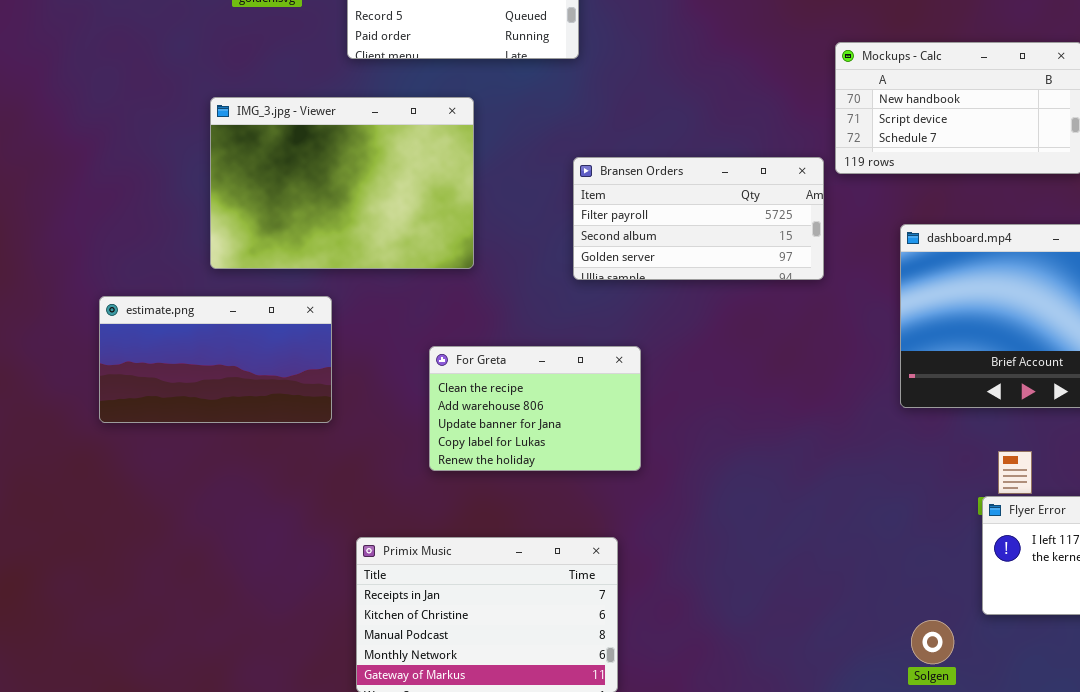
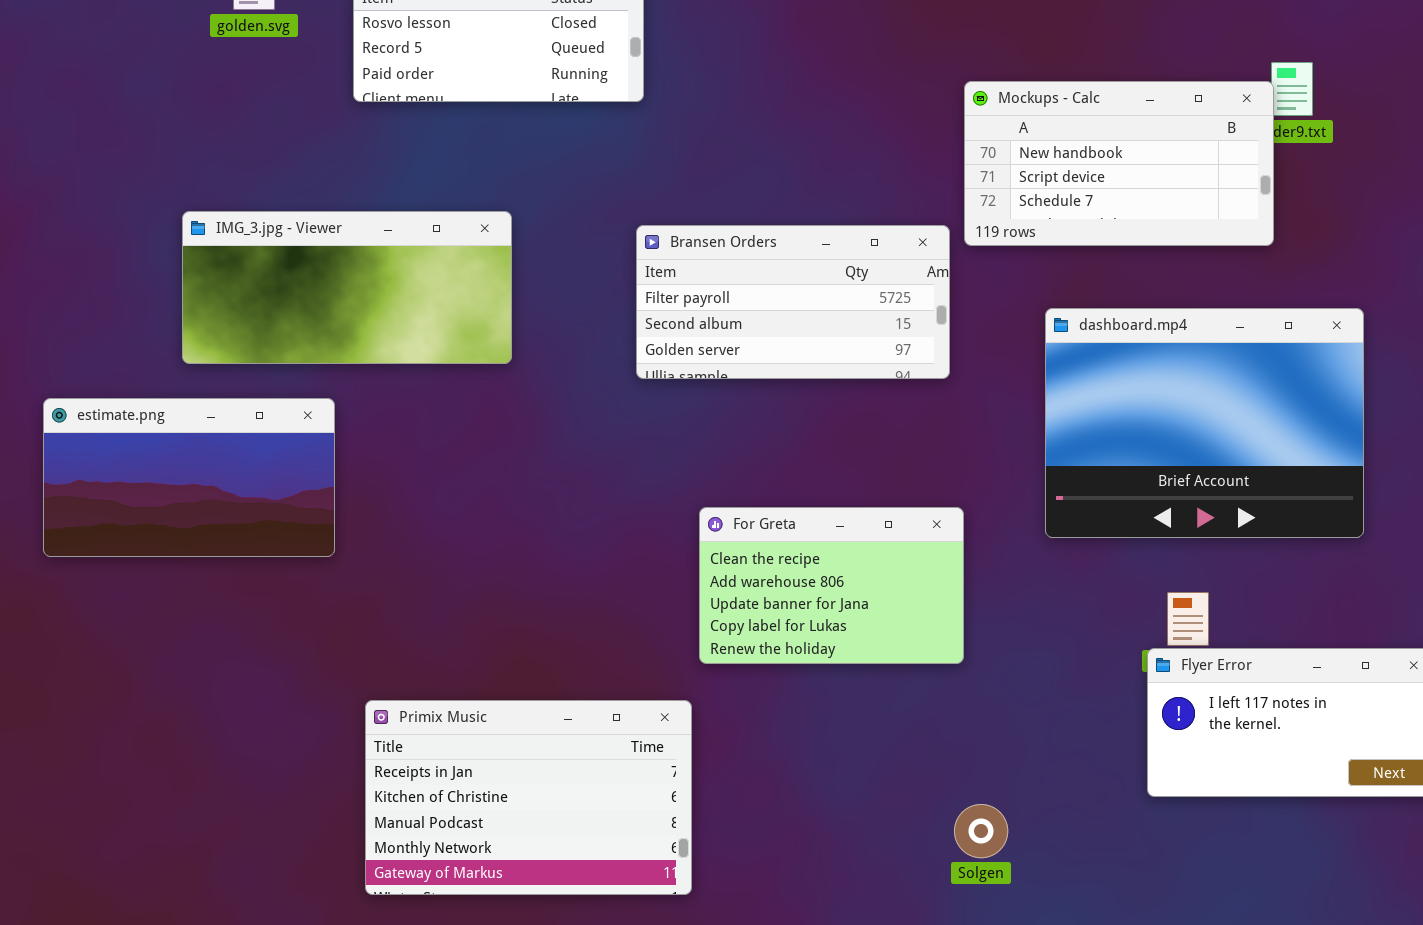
IMG_3.jpg - Viewer: [210,97,474,269] -> [182,211,512,364], resized
For Greta: [429,346,641,471] -> [699,507,964,664], moved
Solgen: [911,620,954,664] -> [954,804,1008,858], moved

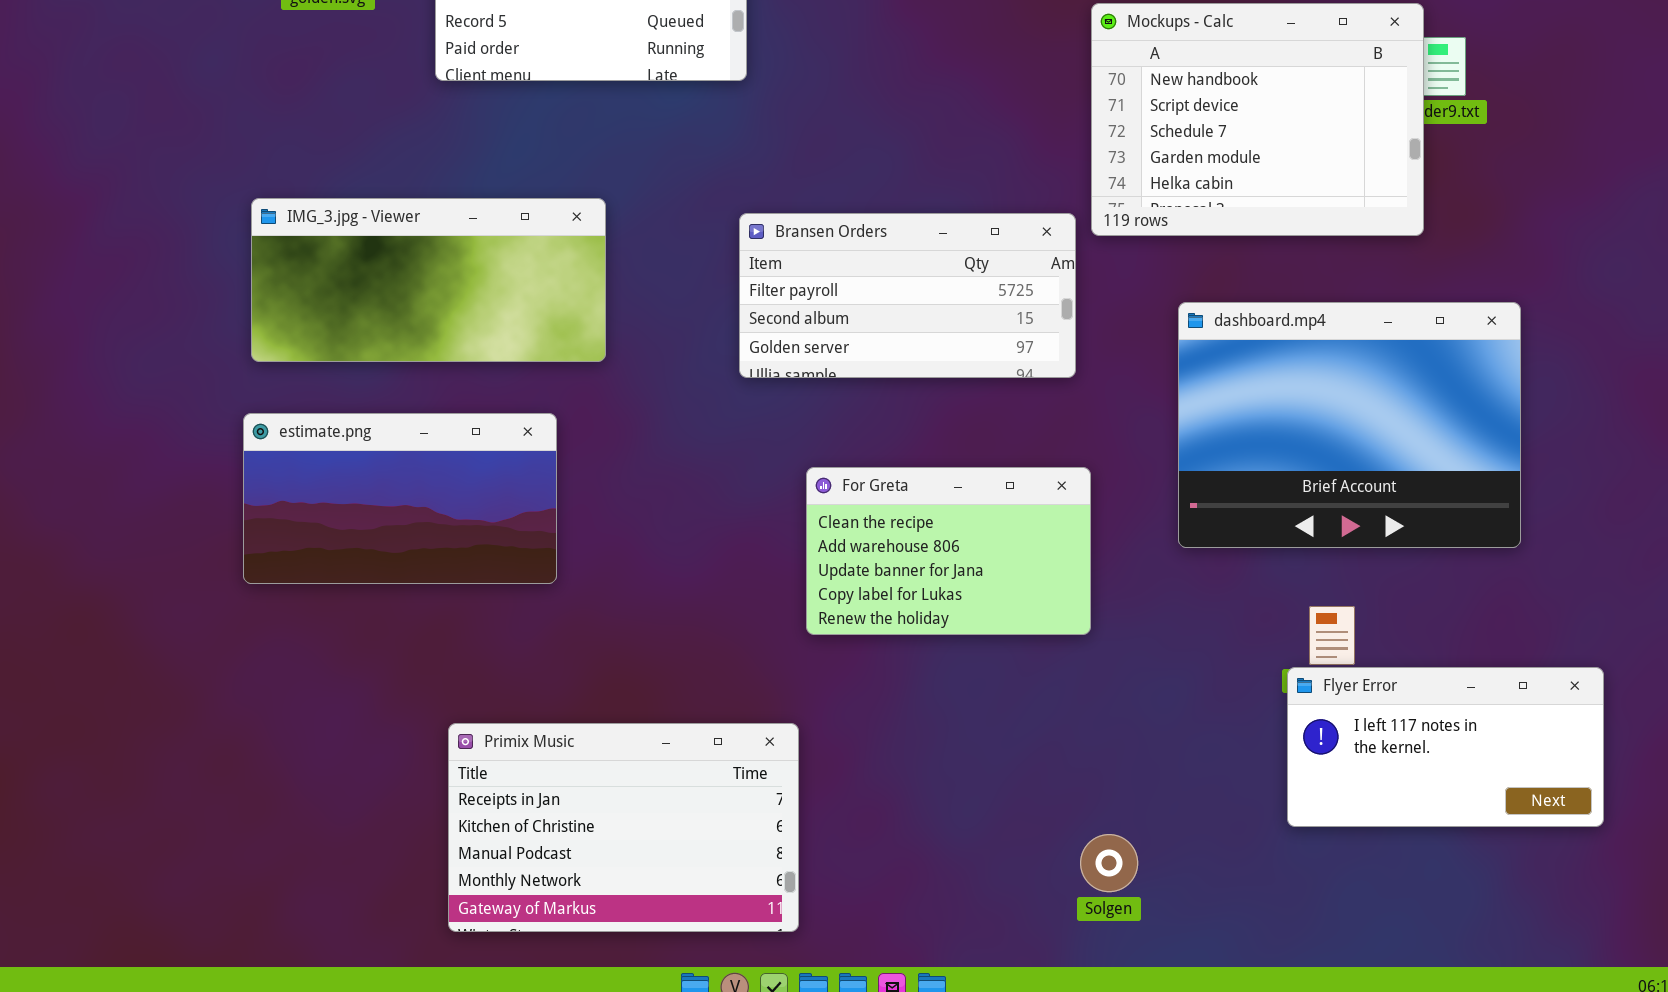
Mockups - Calc: [964,81,1274,246] -> [1091,3,1424,236], resized
estimate.png: [43,398,335,557] -> [243,413,557,584], moved
For Greta: [699,507,964,664] -> [806,467,1091,635], moved

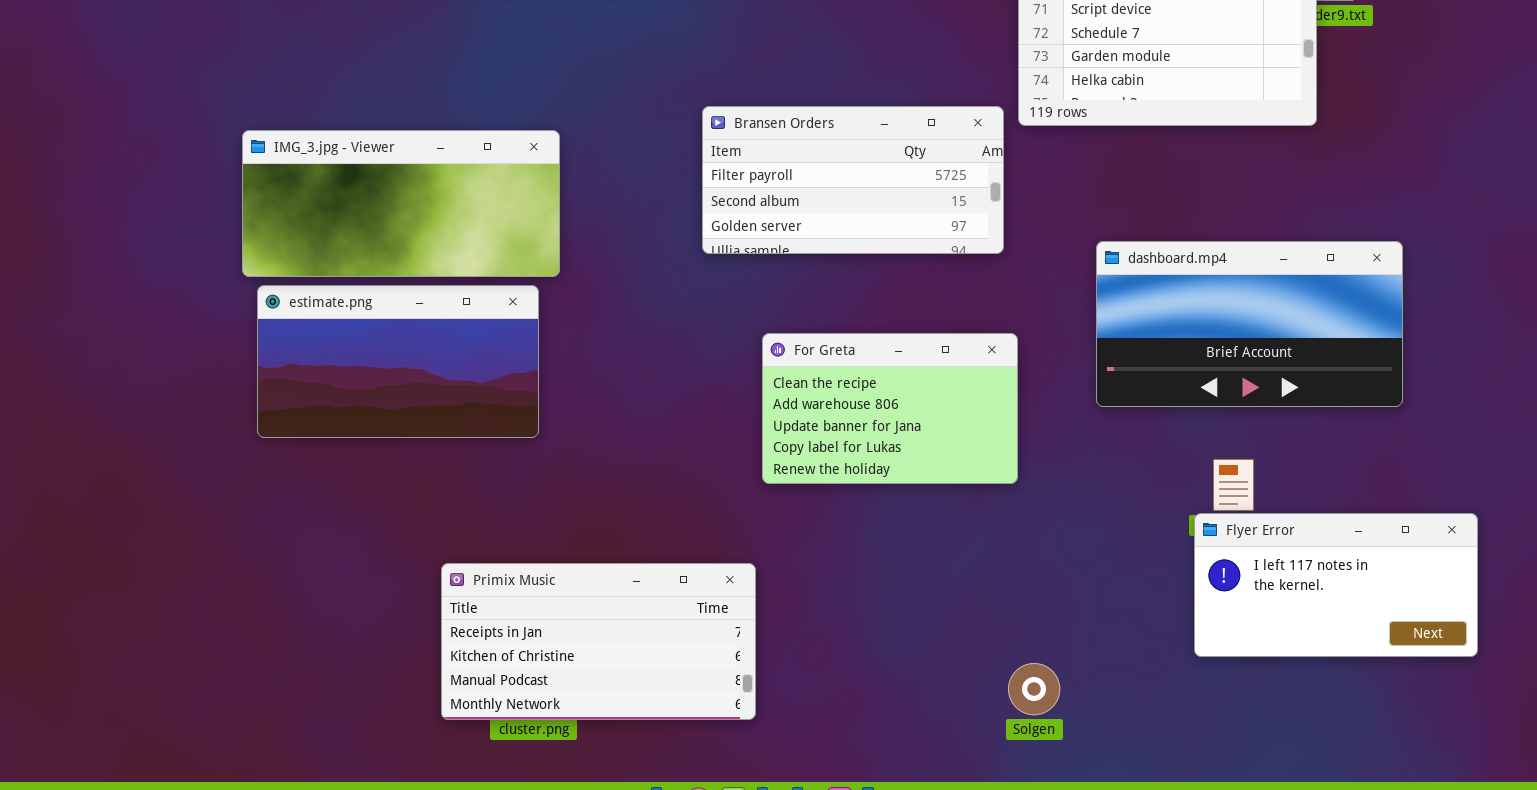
IMG_3.jpg - Viewer: [251,198,606,362] -> [242,130,560,277], moved
dashboard.mp4: [1178,302,1521,548] -> [1096,241,1403,407], resized
Primix Music: [448,723,799,932] -> [441,563,756,720], resized

